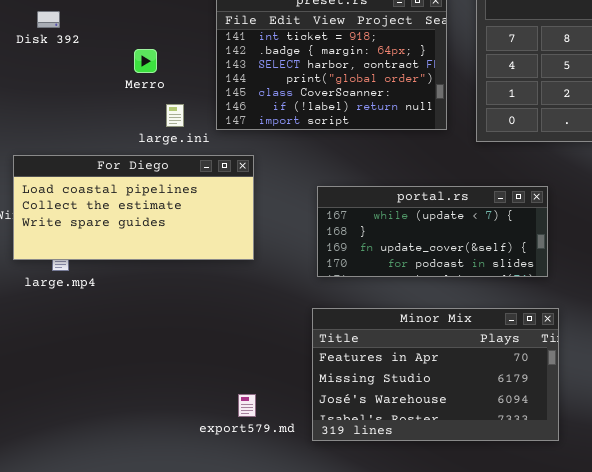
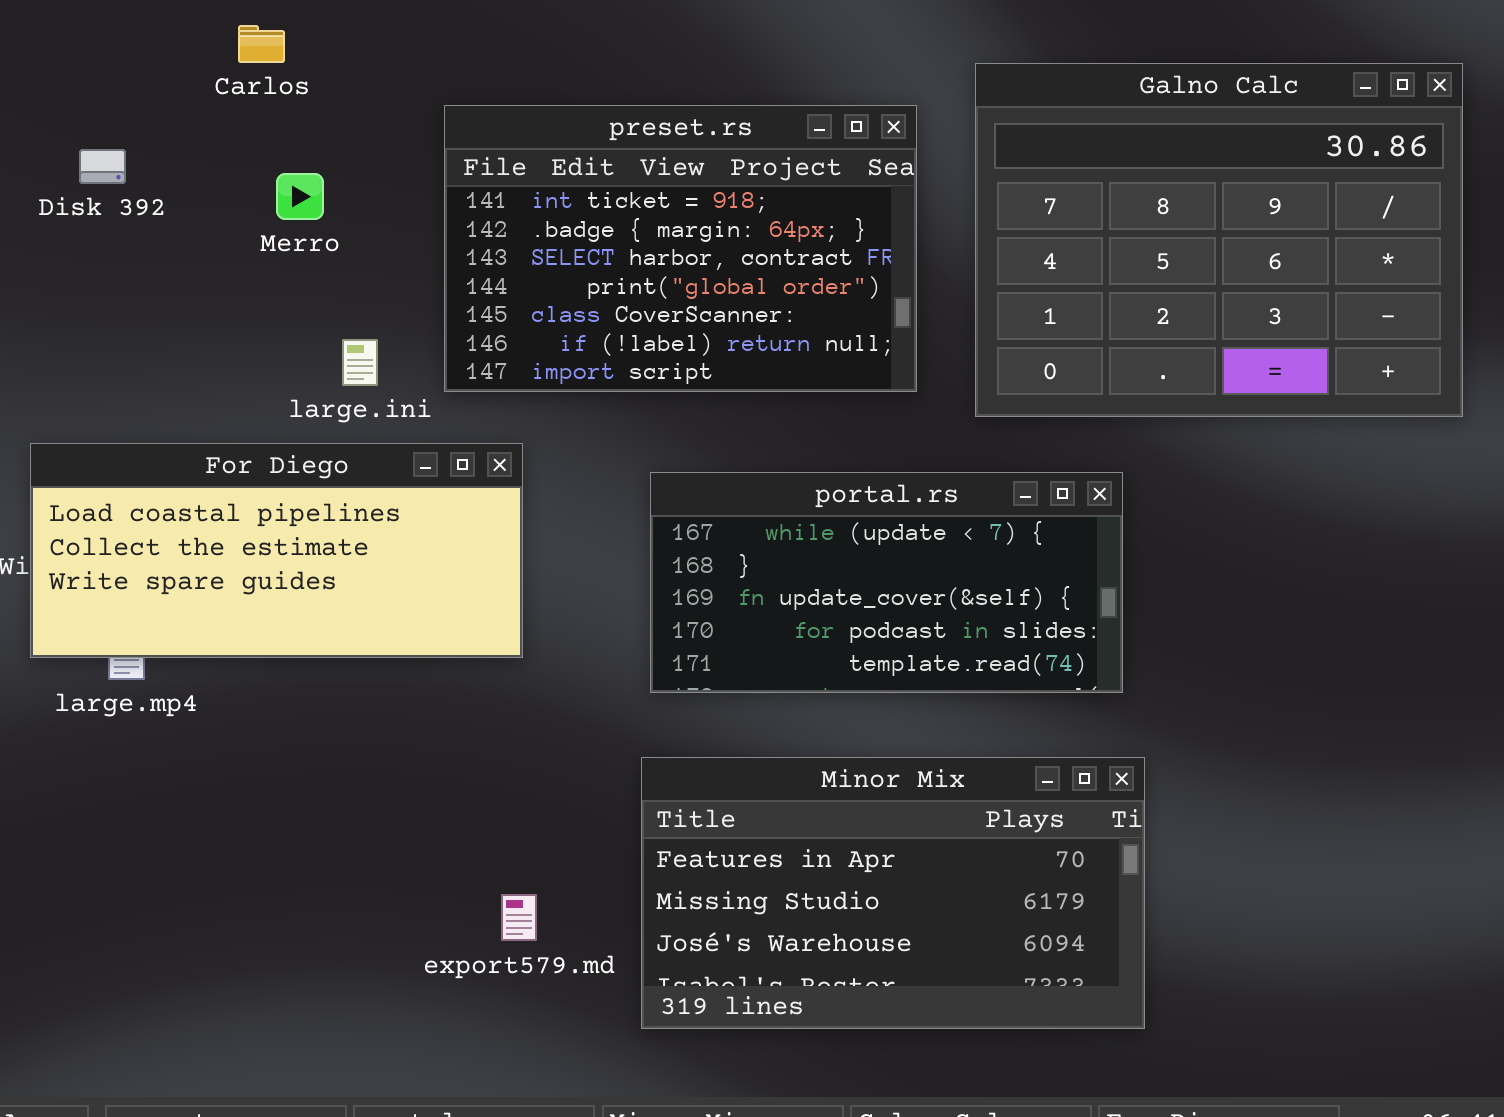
Merro: [134,49,157,73] -> [276,173,324,220], moved
portal.rs: [317,186,548,277] -> [650,472,1123,693], resized
export579.md: [238,394,256,417] -> [501,894,537,941], moved

